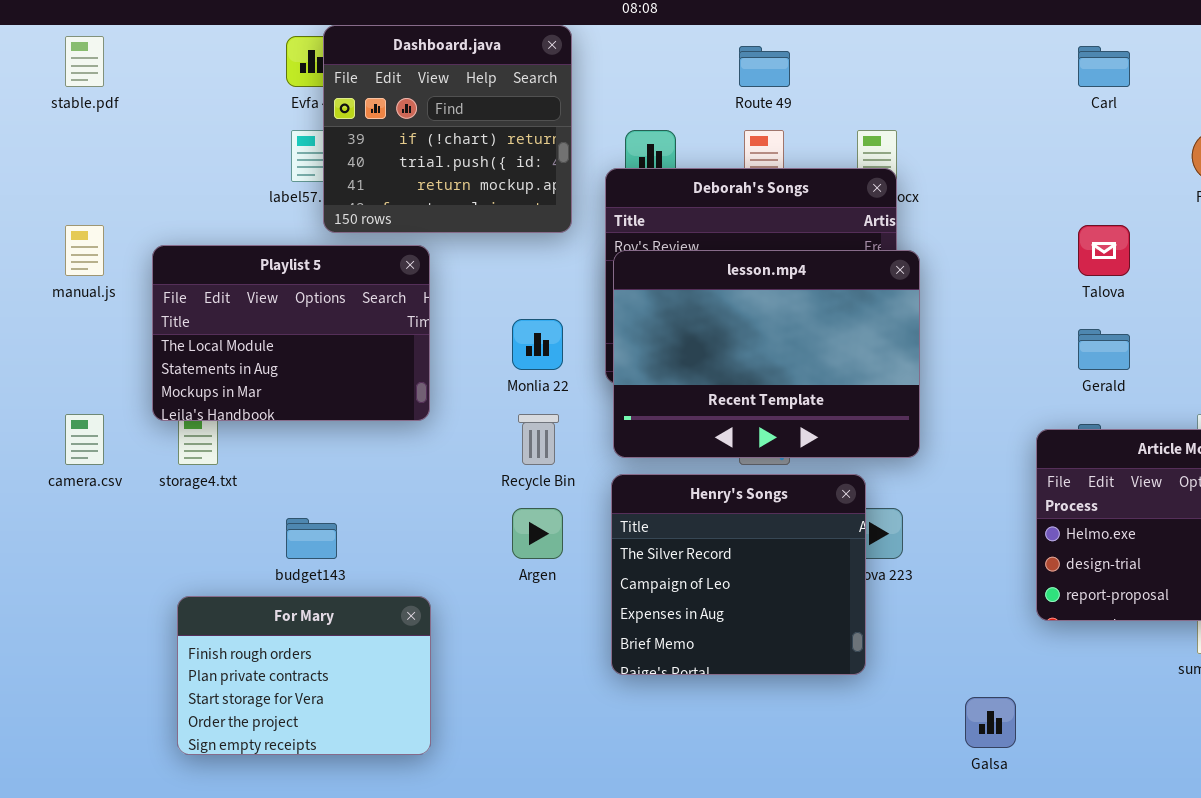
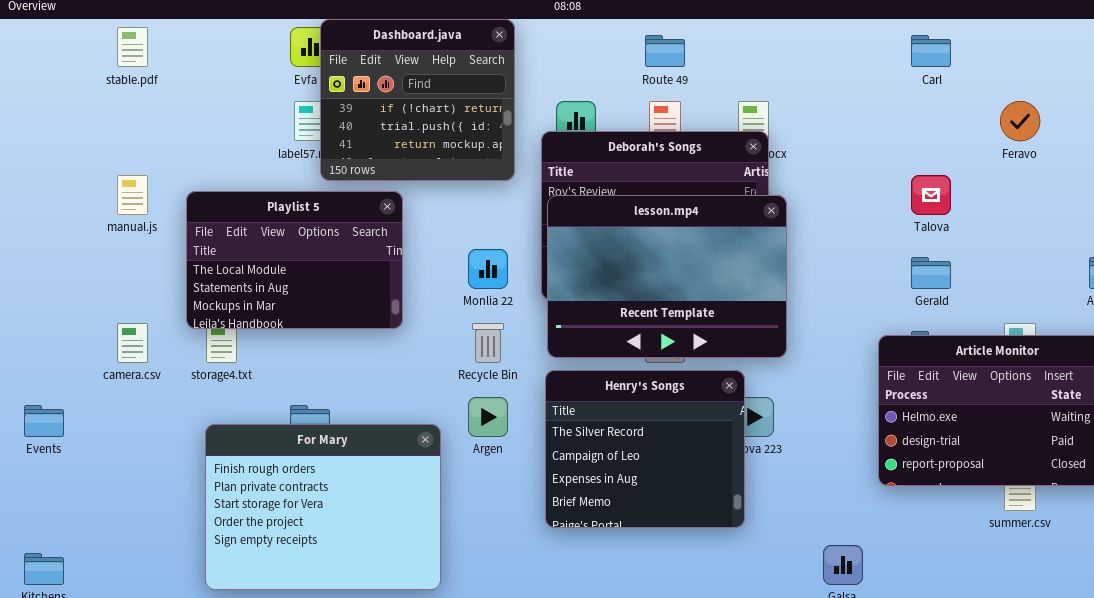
For Mary: [177,596,431,755] -> [205,424,441,590], resized

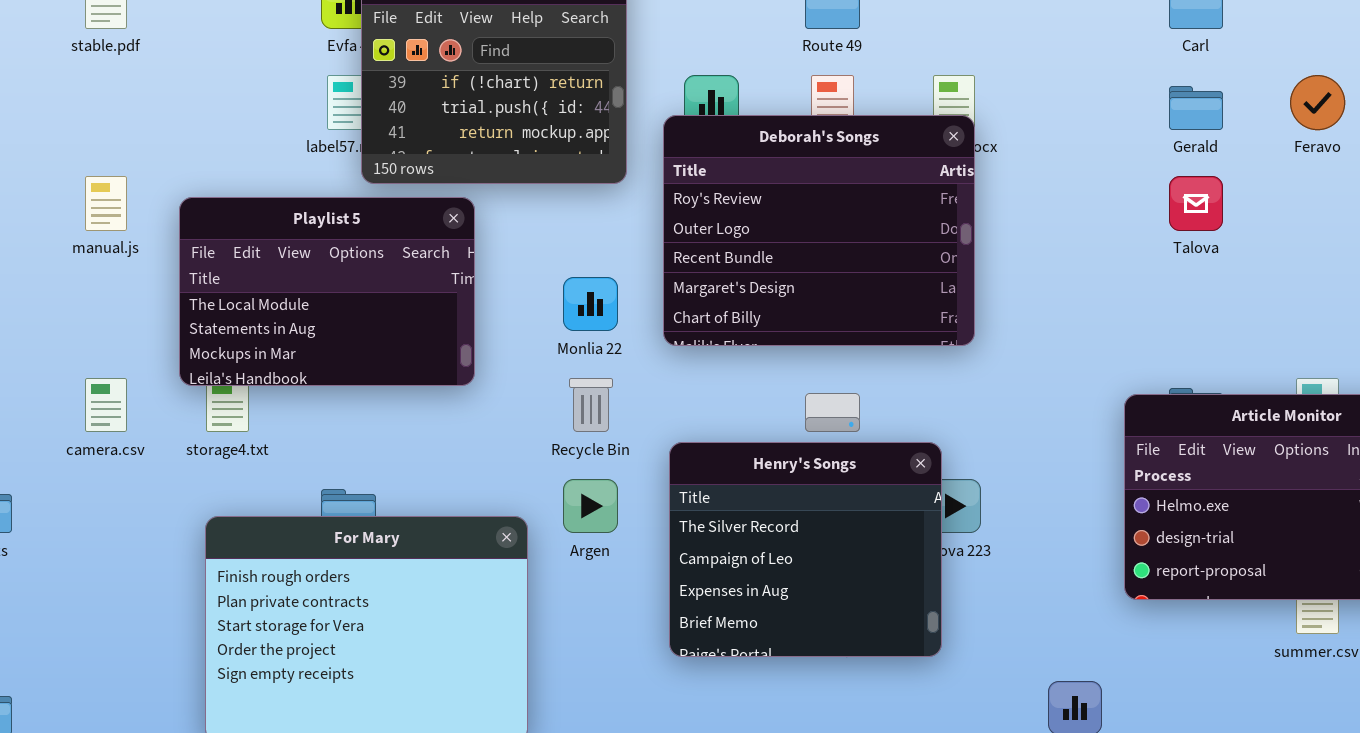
lesson.mp4: [547,195,787,358] -> none, closed
Gerald: [911,257,951,289] -> [1169,86,1223,130], moved

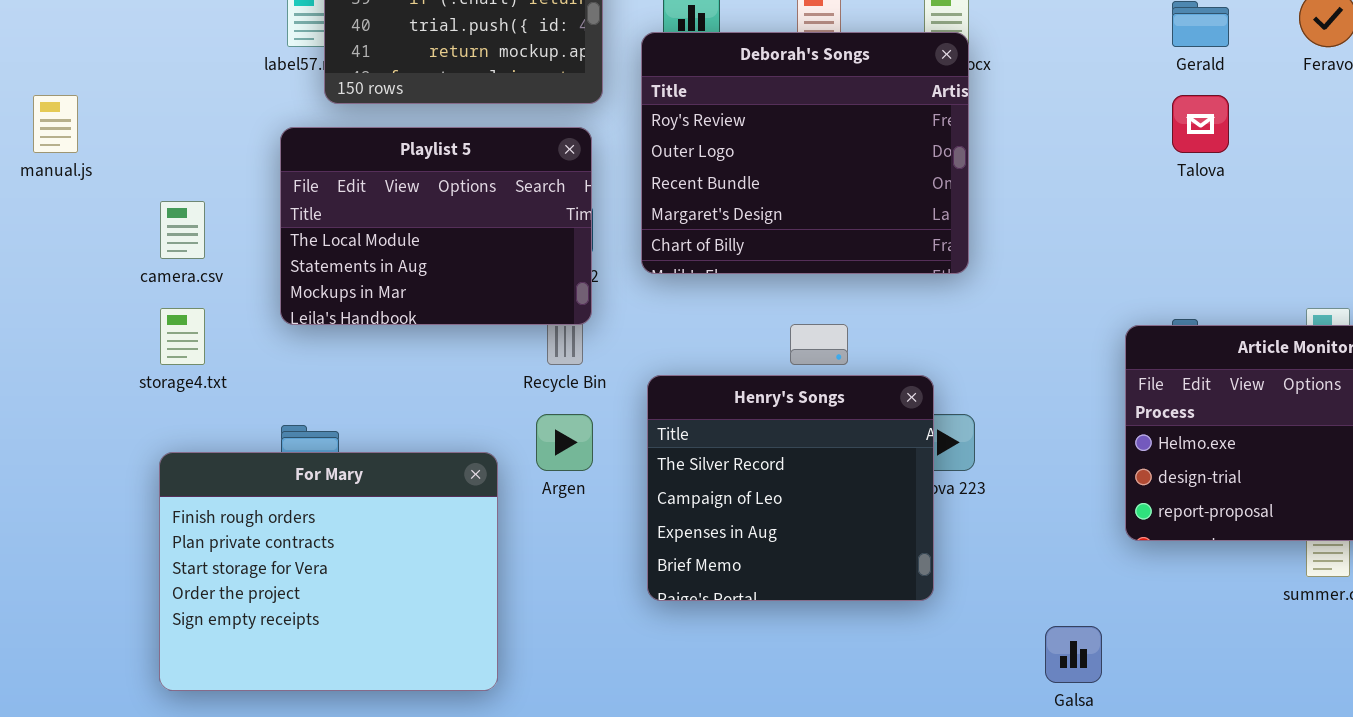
Playlist 5: [179,197,475,386] -> [280,127,592,325], moved
camera.csv: [85,378,127,432] -> [160,201,205,259], moved

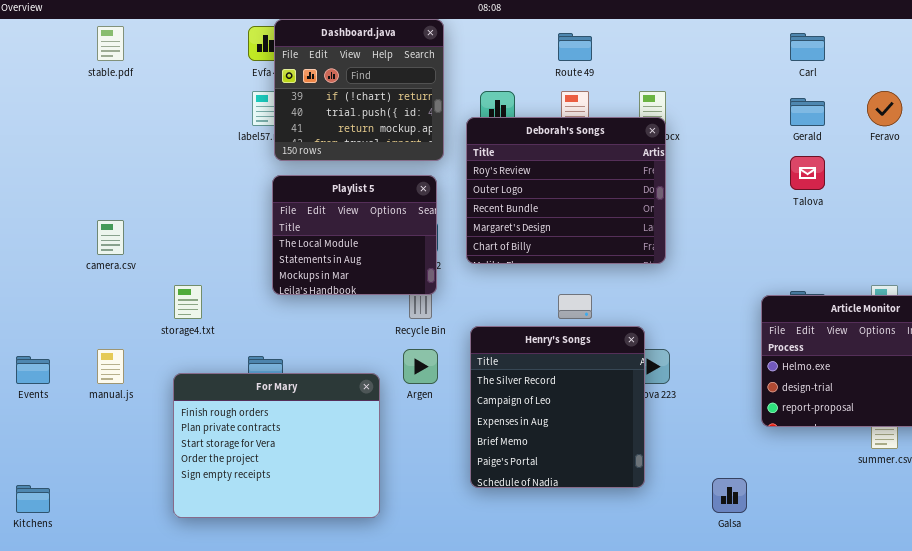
manual.js: [33,95,78,153] -> [97,349,124,384], moved
Playlist 5: [280,127,592,325] -> [272,175,437,295], resized
camera.csv: [160,201,205,259] -> [97,220,124,255], moved
Henry's Songs: [647,375,934,601] -> [470,326,645,488], resized

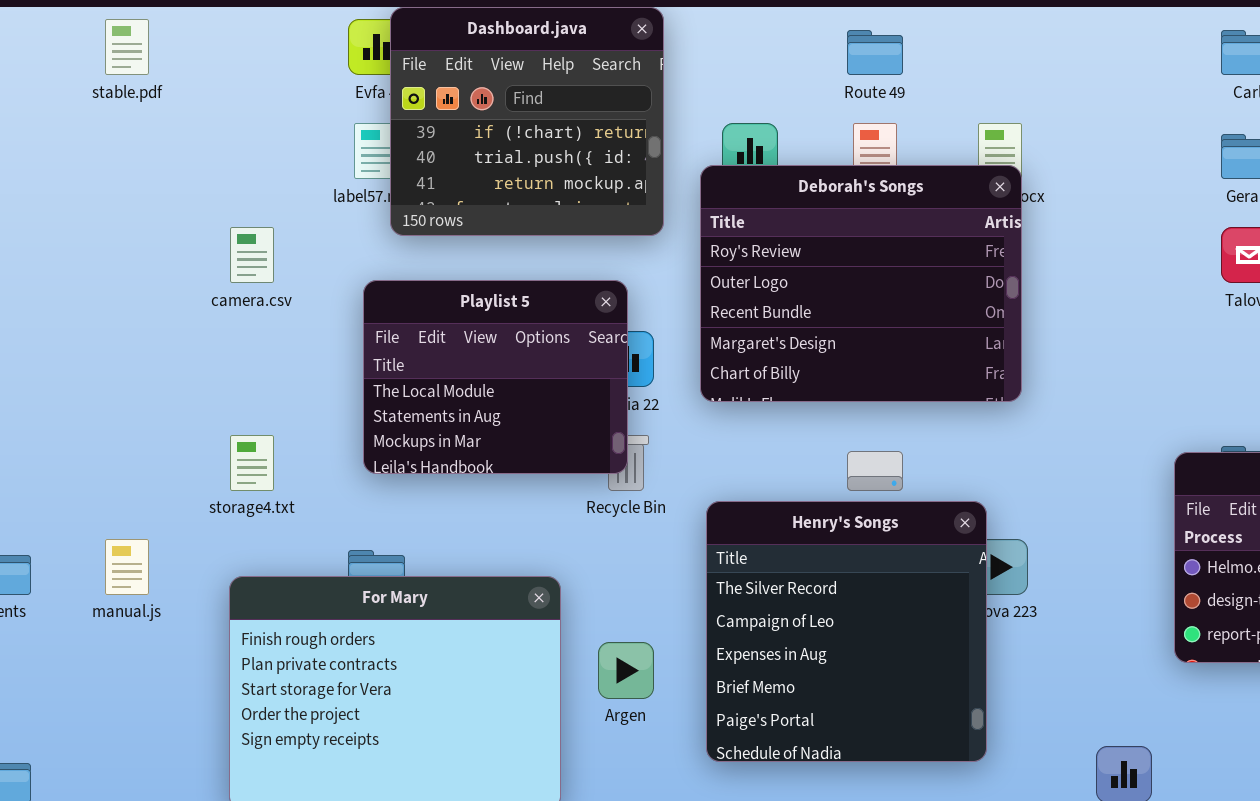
Playlist 5: [272,175,437,295] -> [363,280,628,474], moved
camera.csv: [97,220,124,255] -> [230,227,274,283], moved
Argen: [403,349,438,384] -> [598,642,654,699], moved

